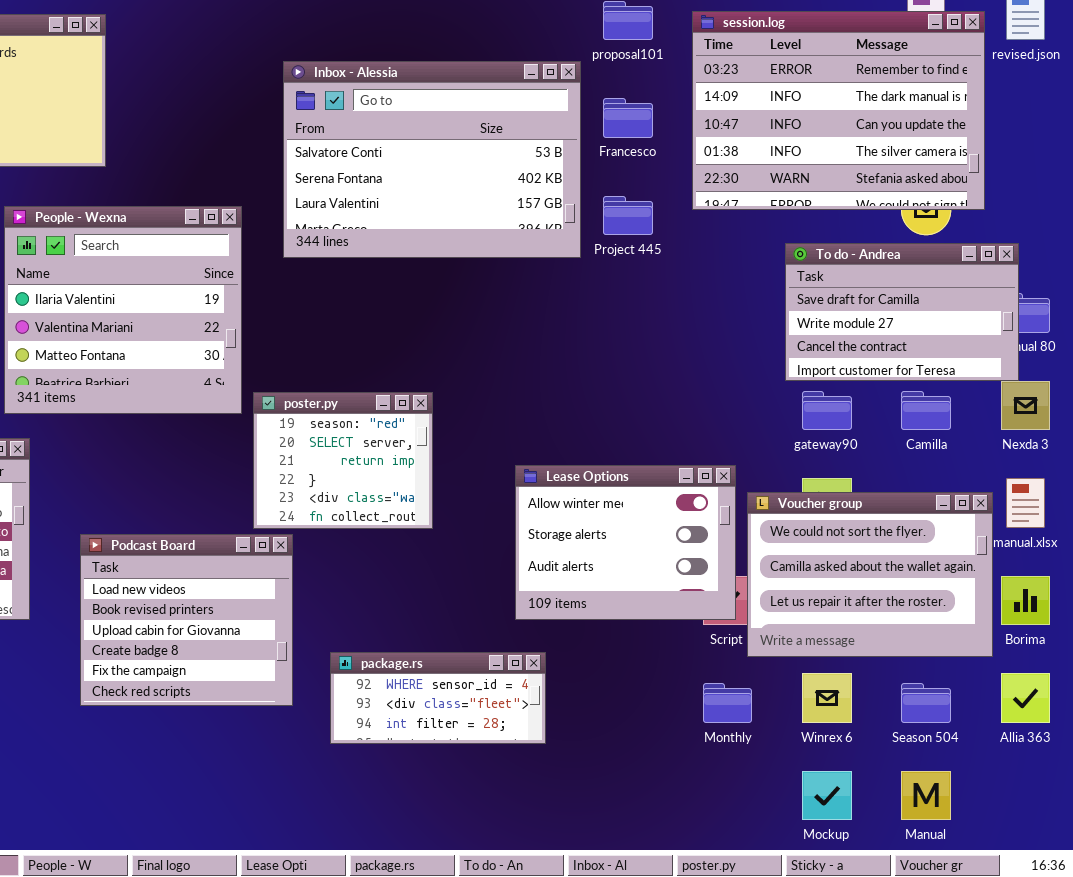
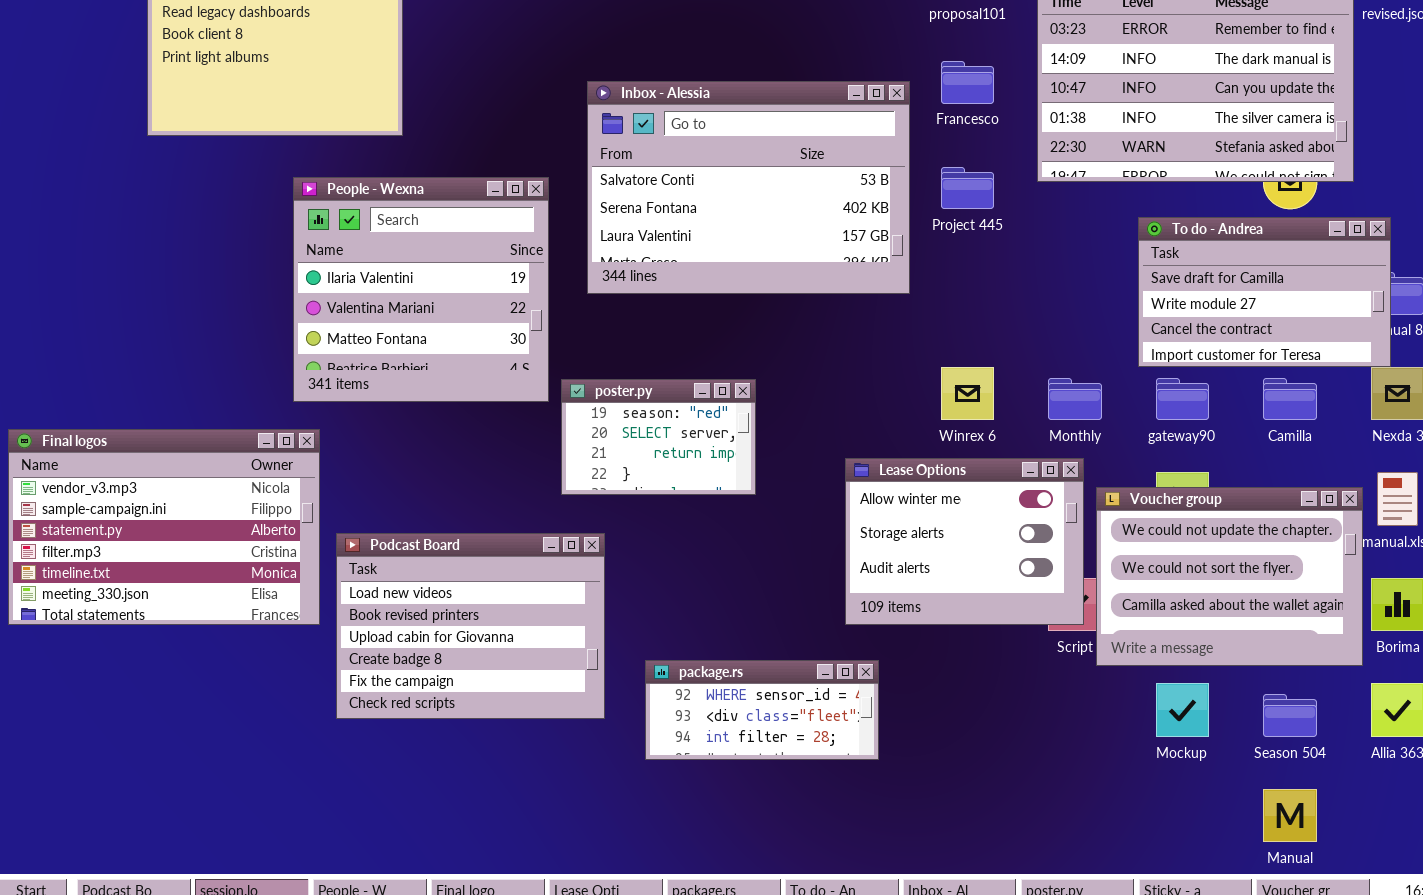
Inbox - Alessia: [283,61,581,258] -> [587,81,910,294], moved
poster.py: [253,392,433,529] -> [561,379,756,495], resized
Voucher group: [747,492,993,657] -> [1096,487,1363,666], scrolled up 1 row
Podcast Board: [80,534,293,706] -> [336,533,605,719], resized
Winrex 6: [802,673,852,723] -> [941,367,994,420], moved
Monthly: [703,683,752,723] -> [1048,378,1102,420], moved
Mockup: [802,771,852,820] -> [1156,683,1209,737], moved

